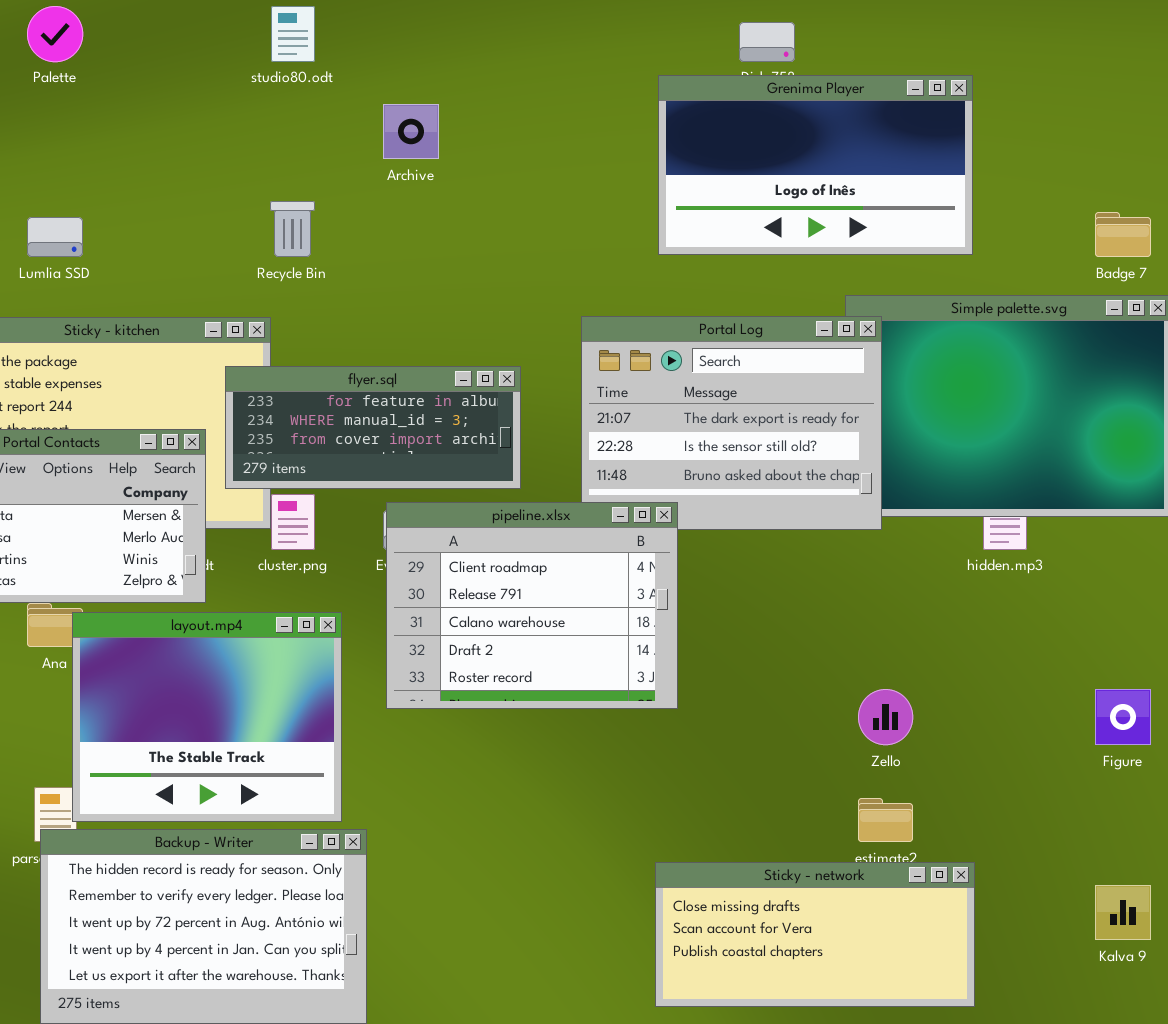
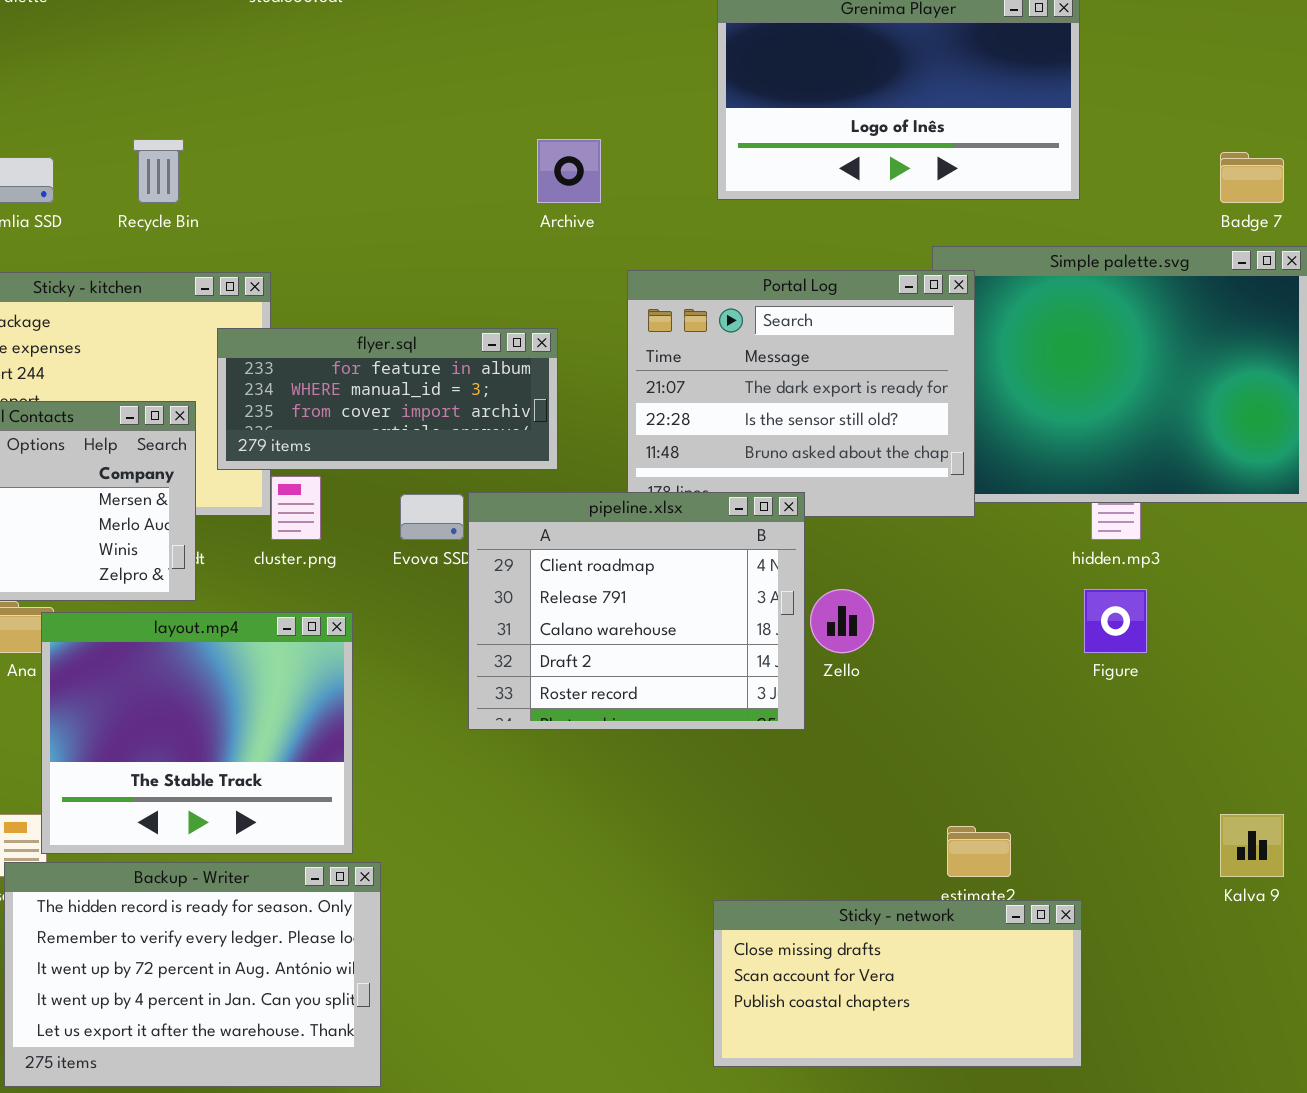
Archive: [383,104,439,159] -> [537,139,601,203], moved
Recycle Bin: [270,201,315,257] -> [133,139,184,203], moved
pipeline.xlsx: [386,502,678,709] -> [468,492,805,730], moved
Zello: [858,689,913,745] -> [810,589,874,653], moved
Figure: [1095,689,1151,745] -> [1084,589,1147,653], moved
Kalva 9: [1095,885,1151,940] -> [1220,814,1284,877], moved

